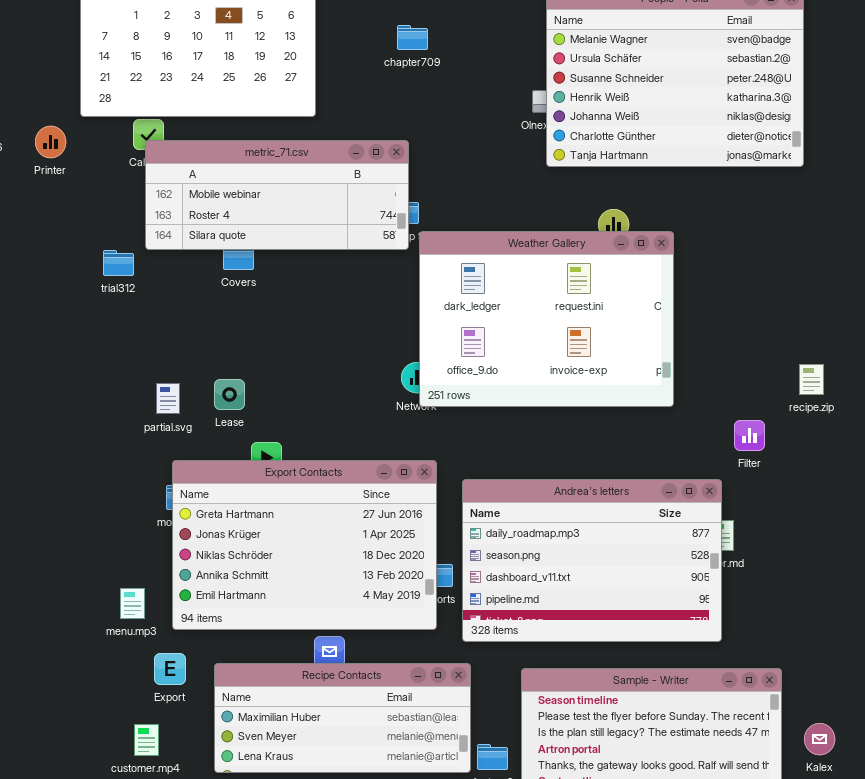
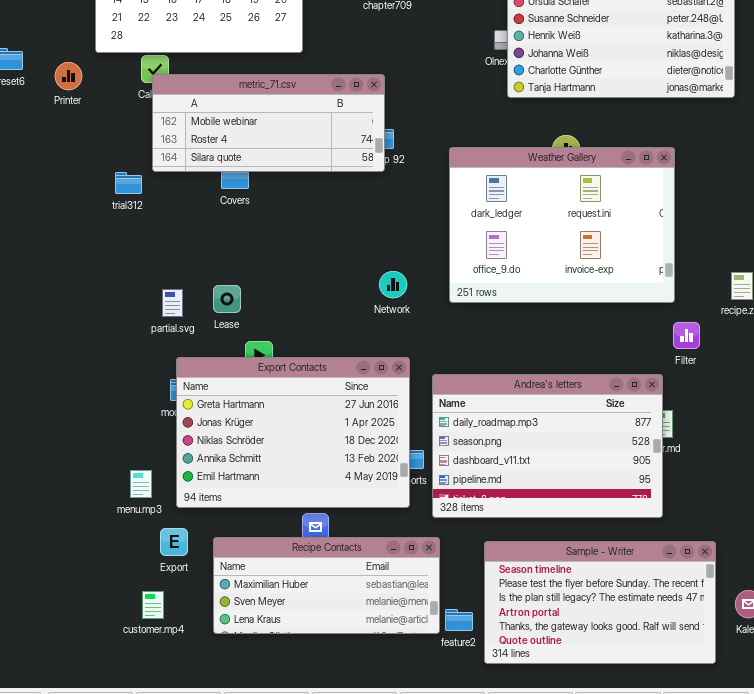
Weather Gallery: [419,231,674,407] -> [449,147,675,303], moved

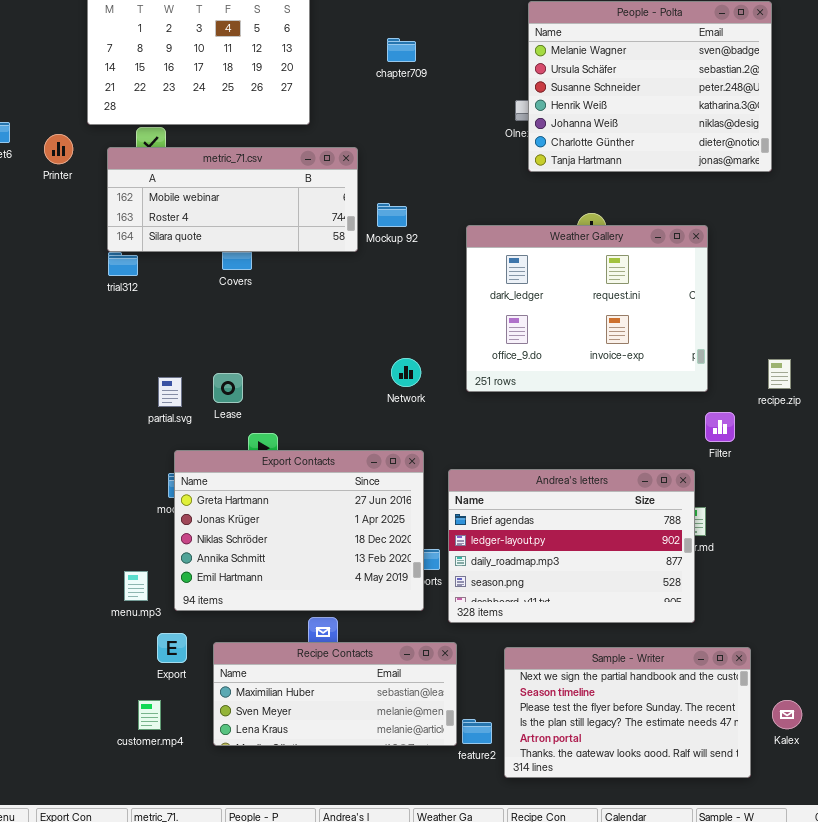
metric_71.csv: [152,74,385,172] -> [107,147,358,252], moved
Andrea's letters: [432,374,663,518] -> [448,469,695,623], scrolled up 2 rows
Sample - Writer: [484,541,716,664] -> [504,647,751,778], scrolled up 1 row

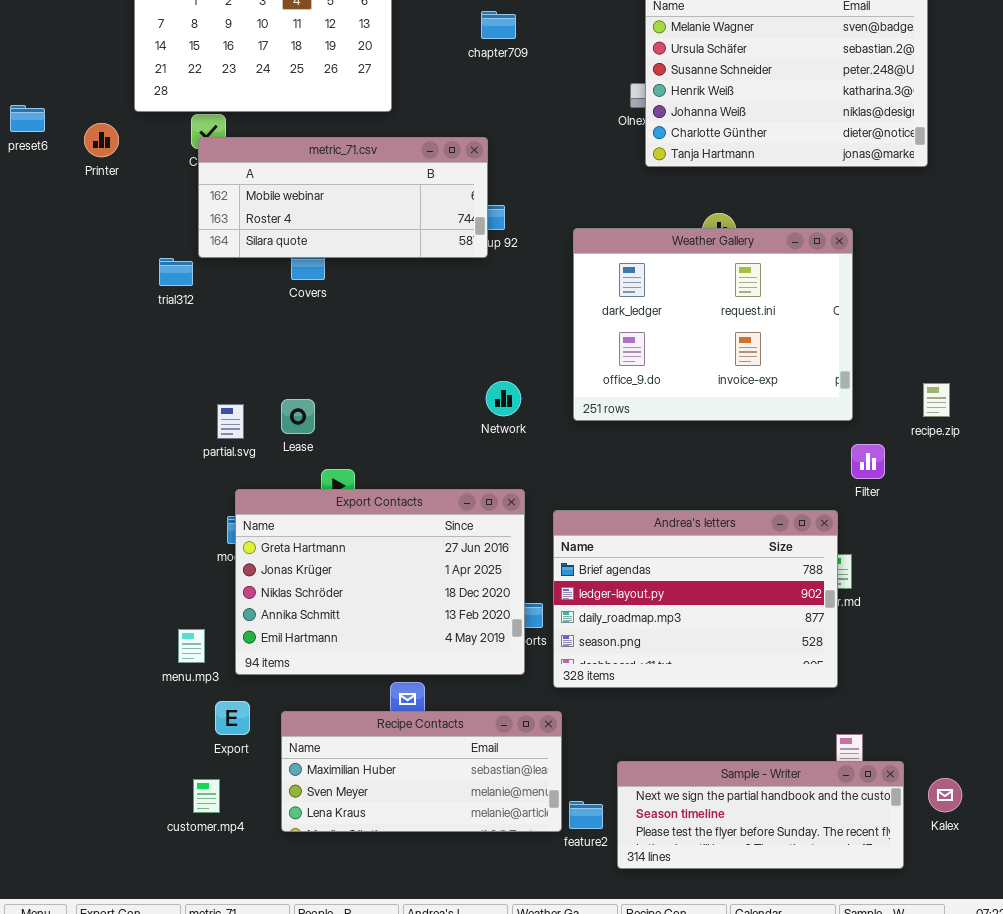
metric_71.csv: [107,147,358,252] -> [198,137,488,258], moved
Sample - Writer: [504,647,751,778] -> [617,761,904,869], resized

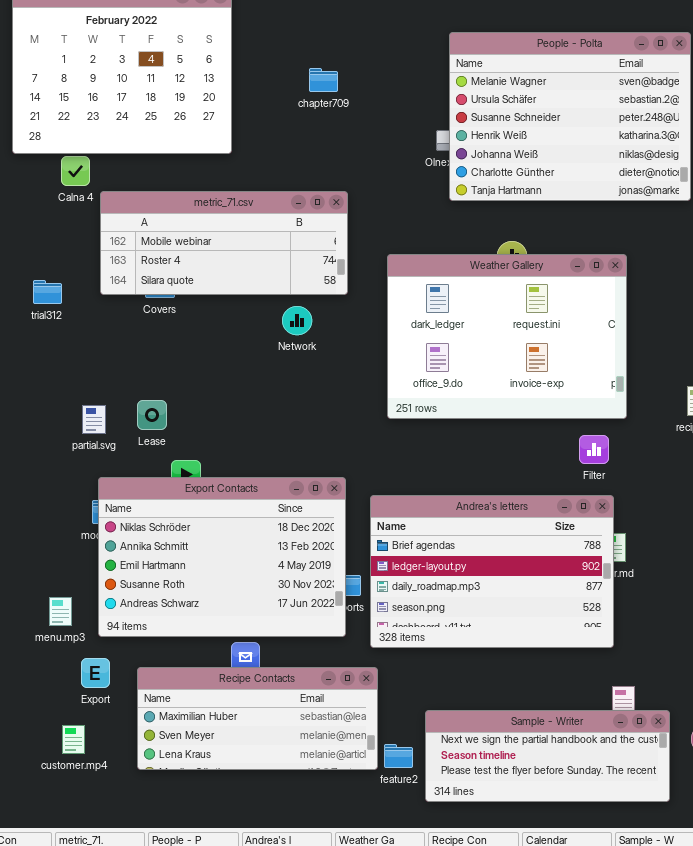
metric_71.csv: [198,137,488,258] -> [100,191,348,295], moved
Network: [486,381,521,416] -> [282,306,312,335], moved
Filter: [851,444,885,479] -> [579,435,609,464], moved
Export Contacts: [235,489,525,675] -> [98,477,346,637], scrolled down 2 rows

